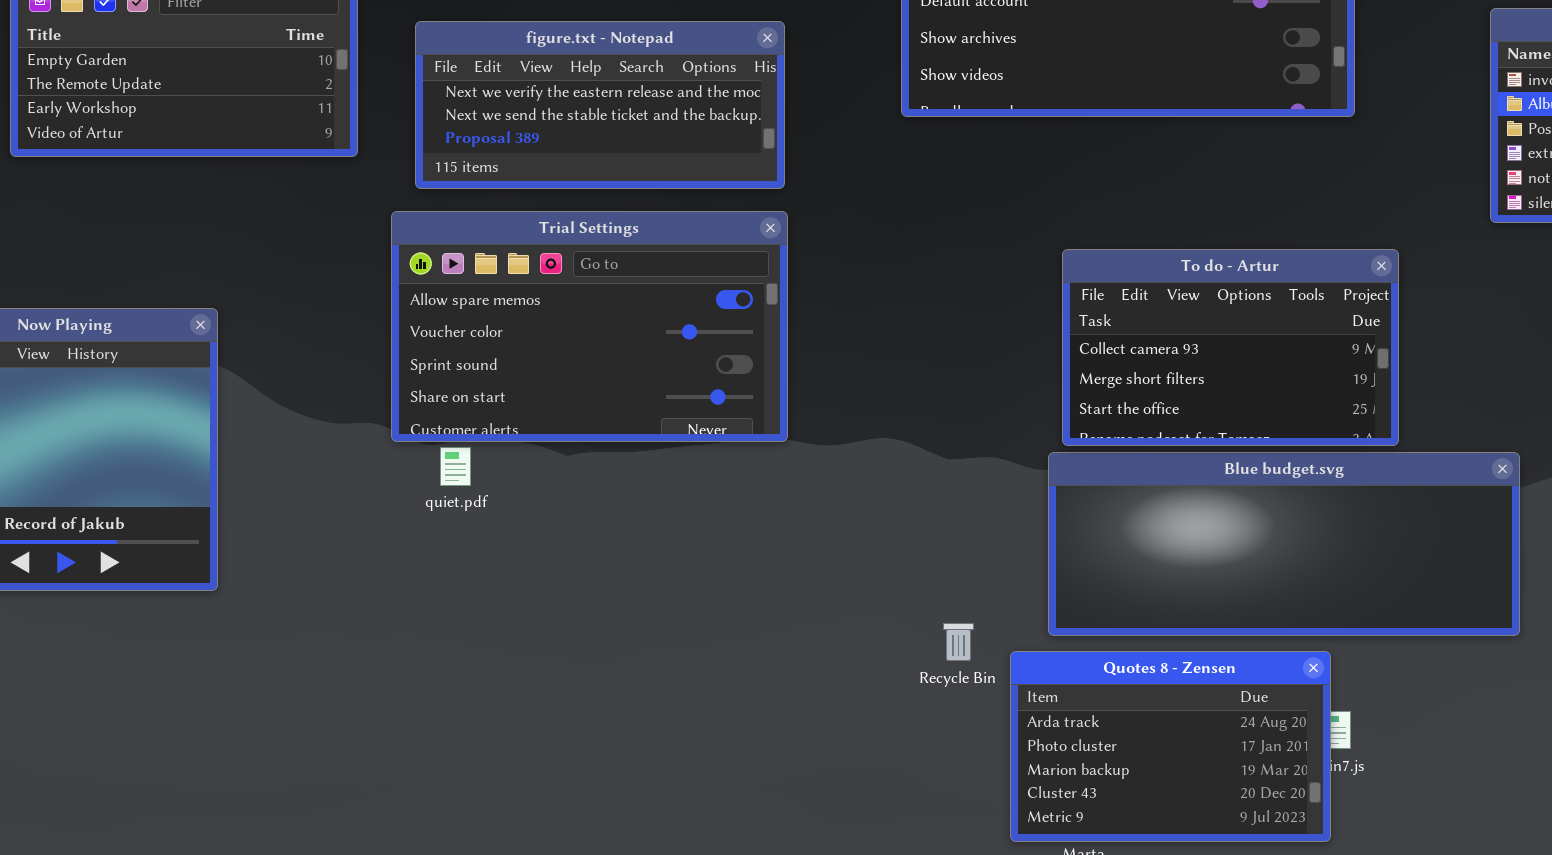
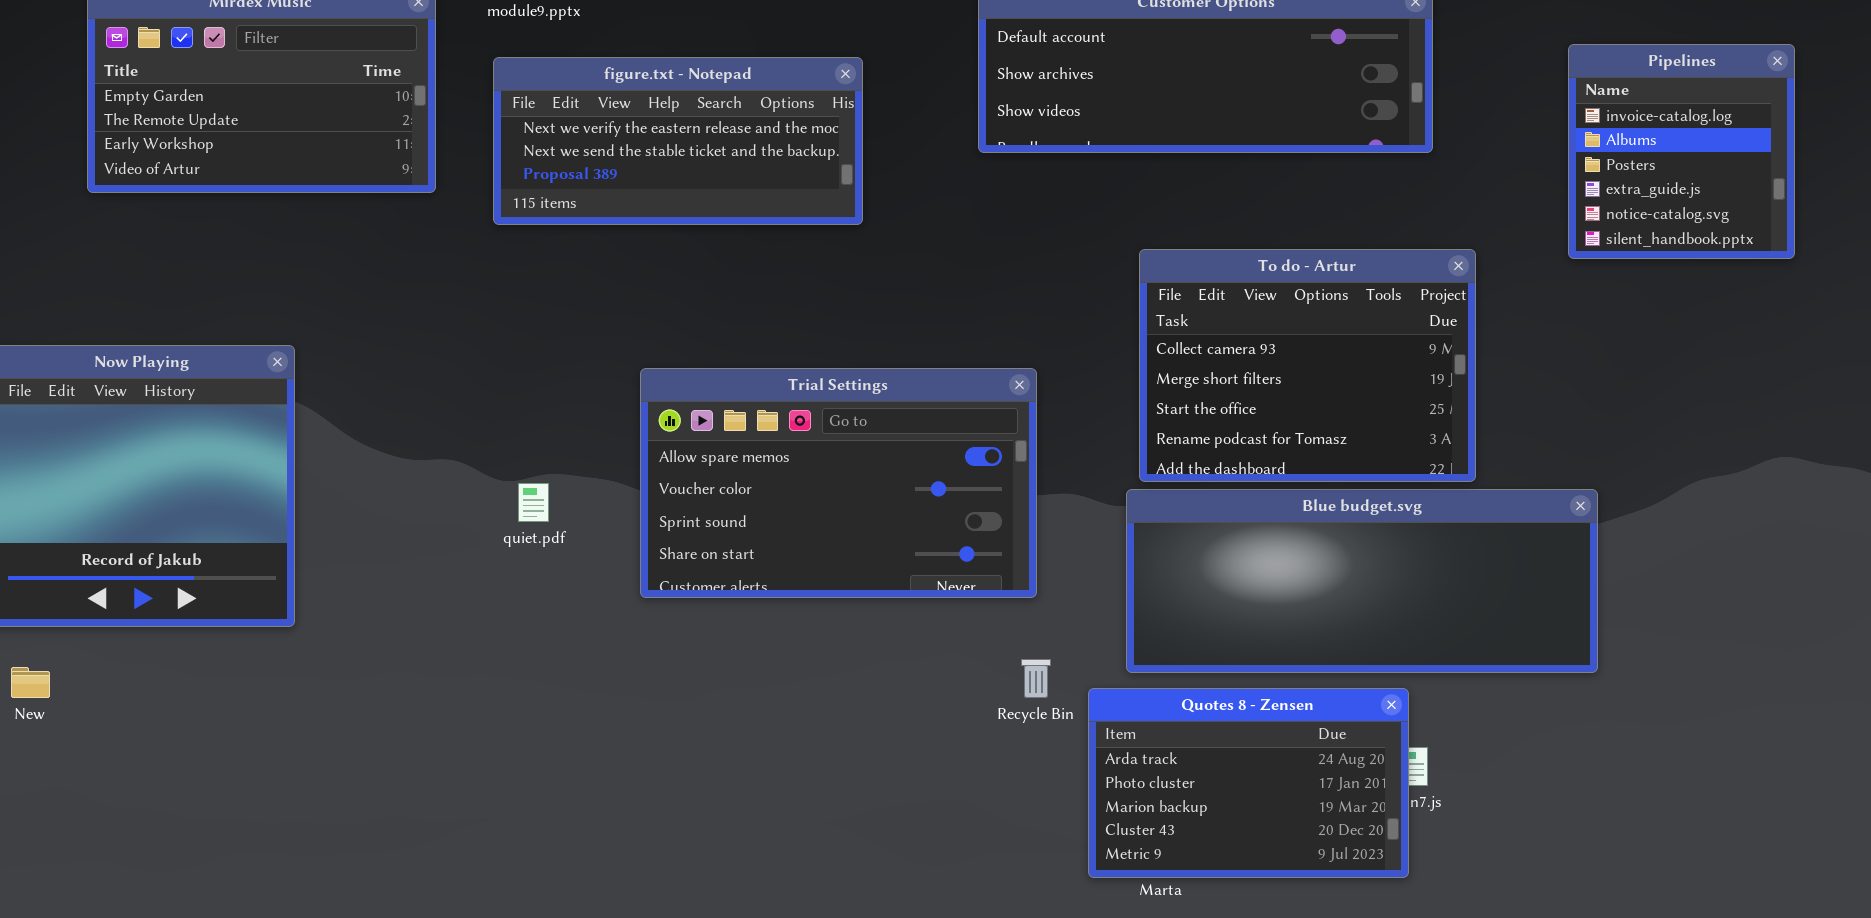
Trial Settings: [391,211,788,442] -> [640,368,1037,598], moved
To do - Artur: [1062,249,1399,446] -> [1139,249,1476,482], resized

